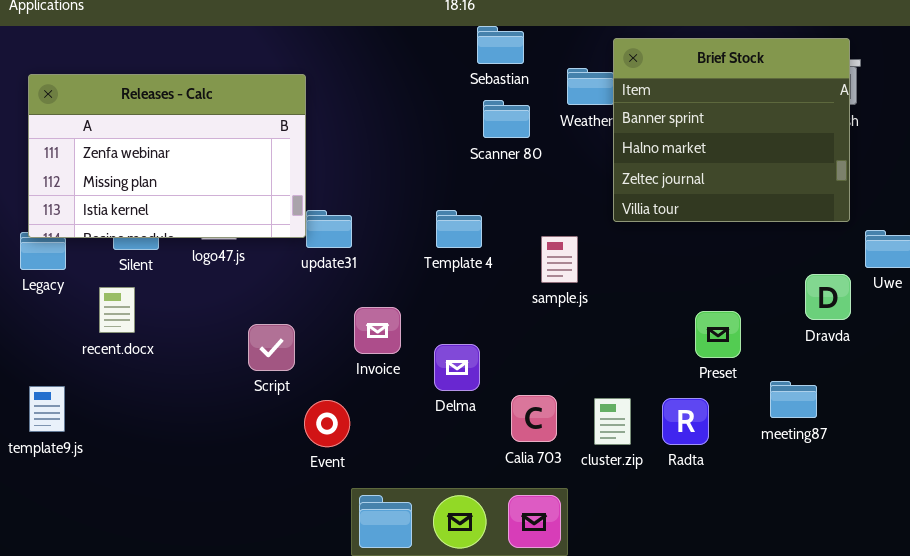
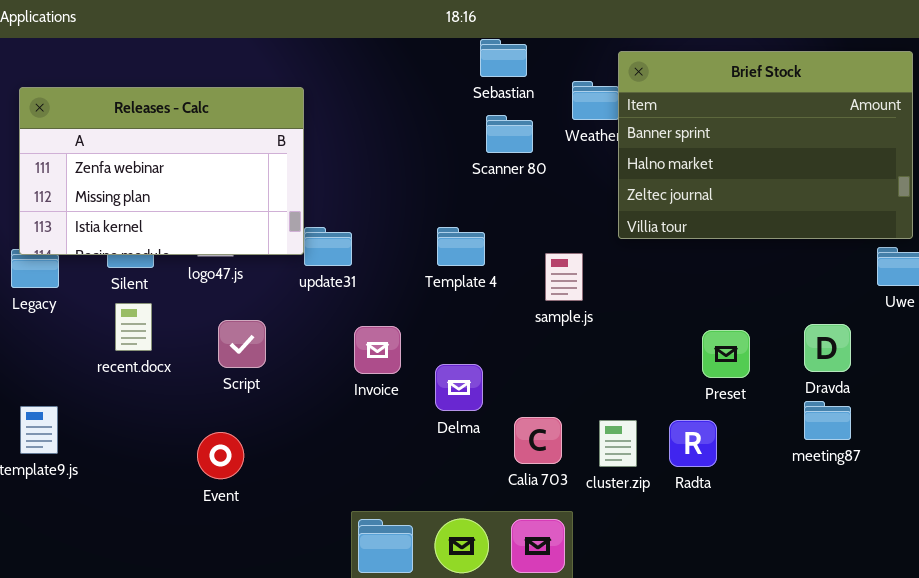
Brief Stock: [613,38,850,222] -> [618,51,913,239], resized
Dravda: [805,274,851,320] -> [804,324,851,372], moved
recent.docx: [99,287,135,333] -> [115,303,152,351], moved
Script: [248,324,295,371] -> [218,320,266,368], moved
meeting87: [770,381,817,418] -> [804,401,851,440], moved
Event: [304,400,350,447] -> [197,432,244,479], moved

